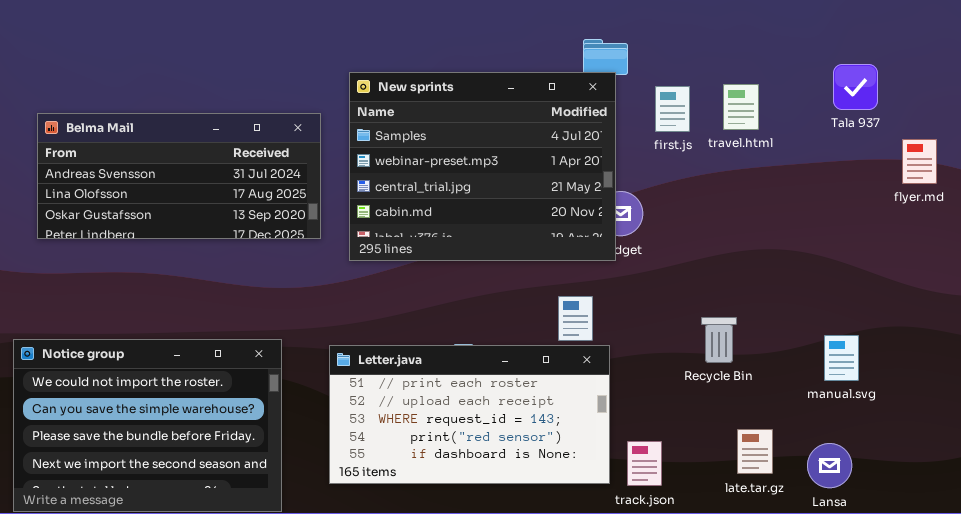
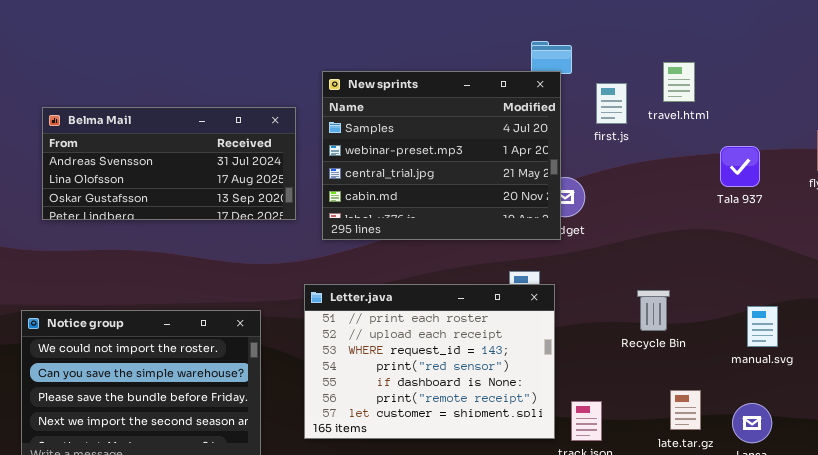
Tala 937: [833,64,878,110] -> [720,146,760,187], moved
travel.html: [723,84,759,130] -> [663,62,695,102], moved
Letter.java: [329,345,610,484] -> [304,284,555,439], resized

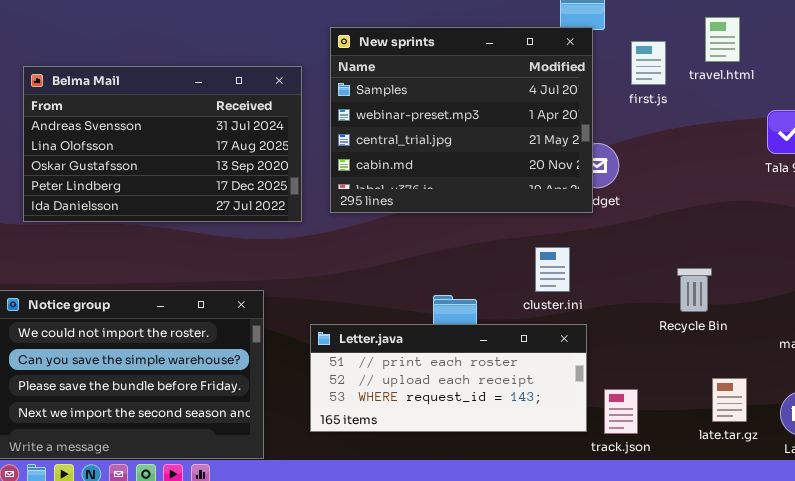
Belma Mail: [42,107,296,220] -> [23,66,302,222], resized
Letter.java: [304,284,555,439] -> [310,324,587,432], resized

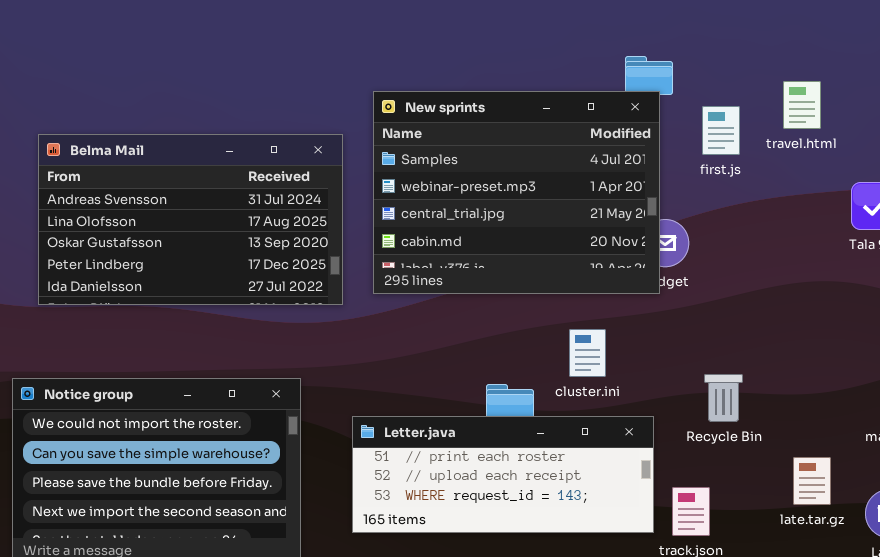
cluster.ini: [535,247,570,292] -> [569,329,606,377], moved
Recycle Bin: [677,268,712,312] -> [704,374,743,422], moved
late.tar.gz: [712,378,747,422] -> [793,457,831,505], moved

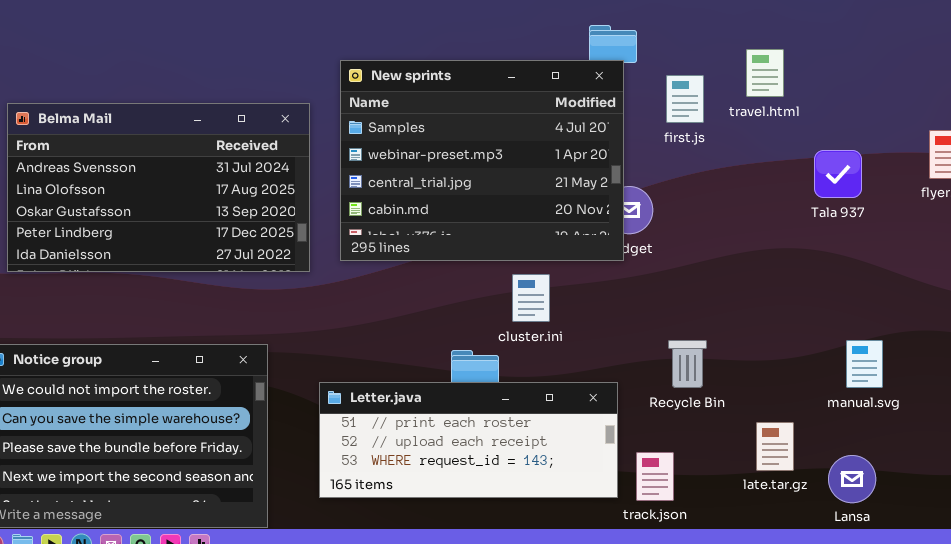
cluster.ini: [569,329,606,377] -> [512,274,550,322], moved

